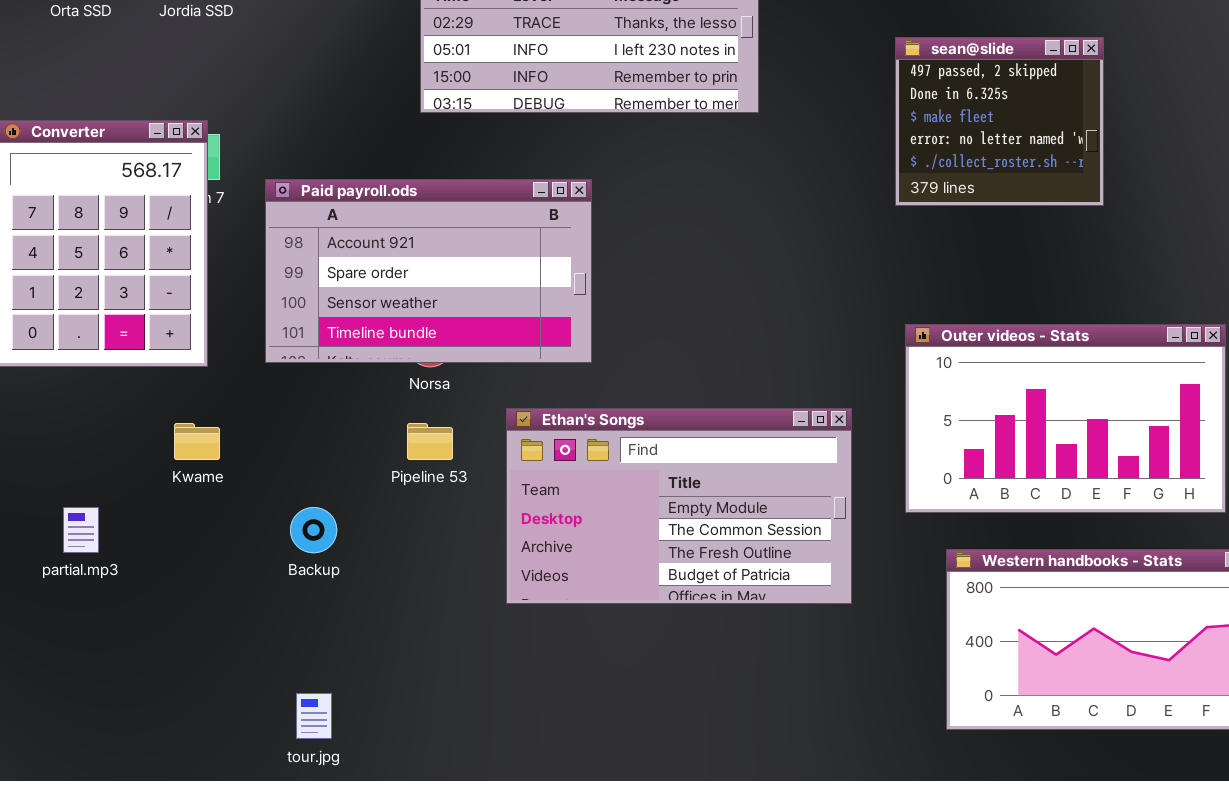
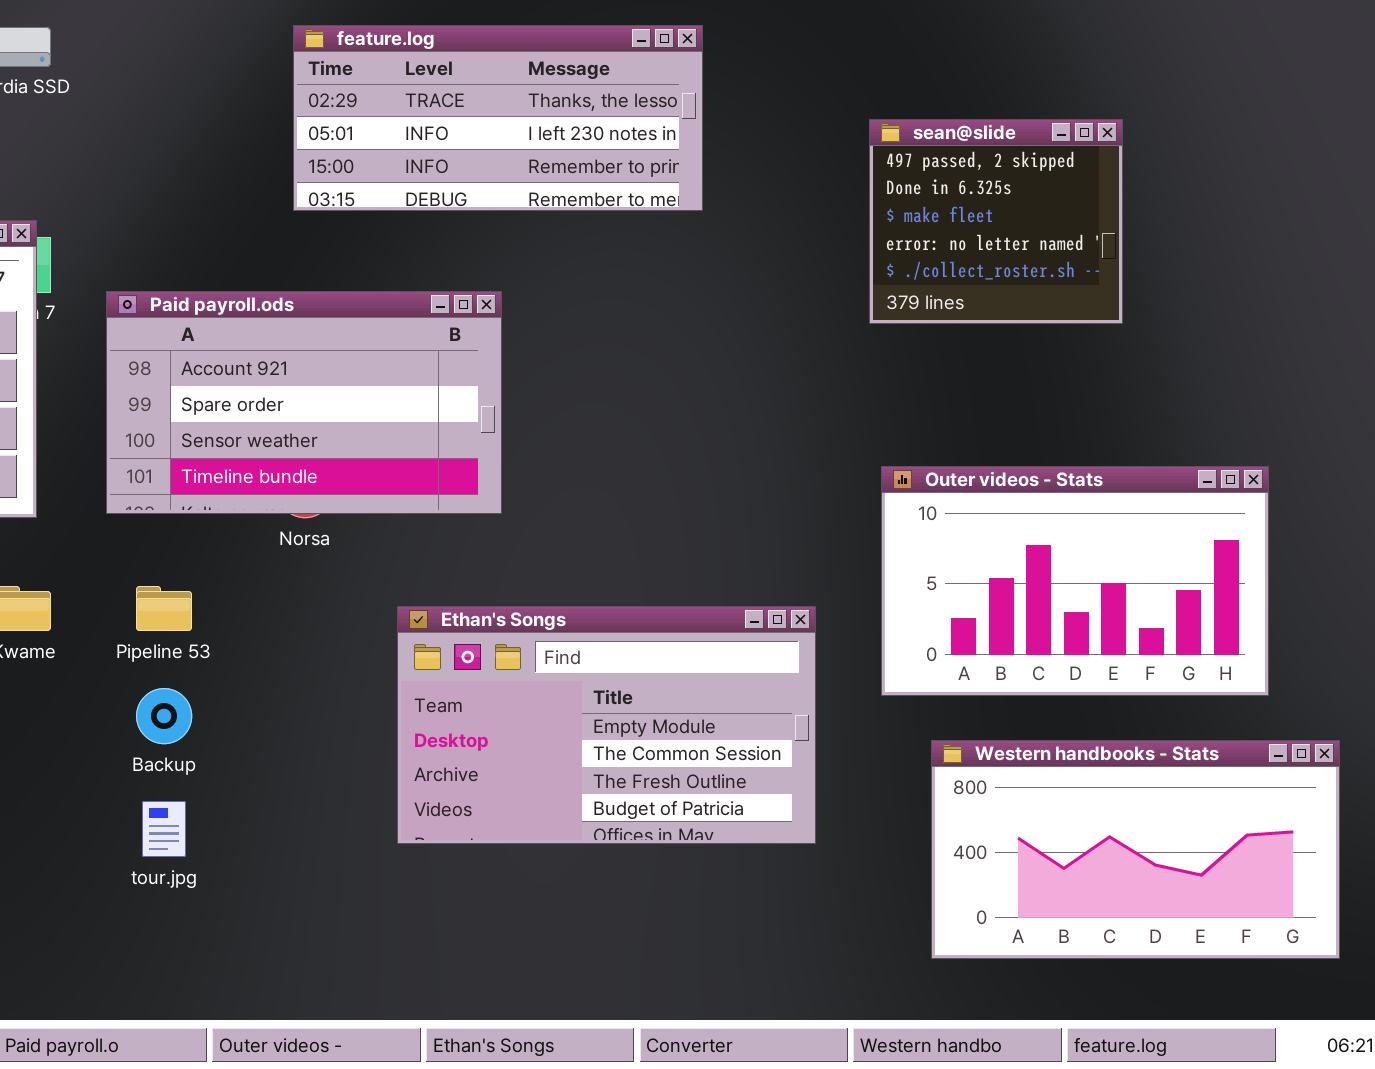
Ethan's Songs: [506,408,852,604] -> [397,606,816,844], moved
Pipeline 53: [407,423,453,460] -> [136,586,192,631], moved
tour.jpg: [296,693,332,739] -> [142,801,186,857], moved

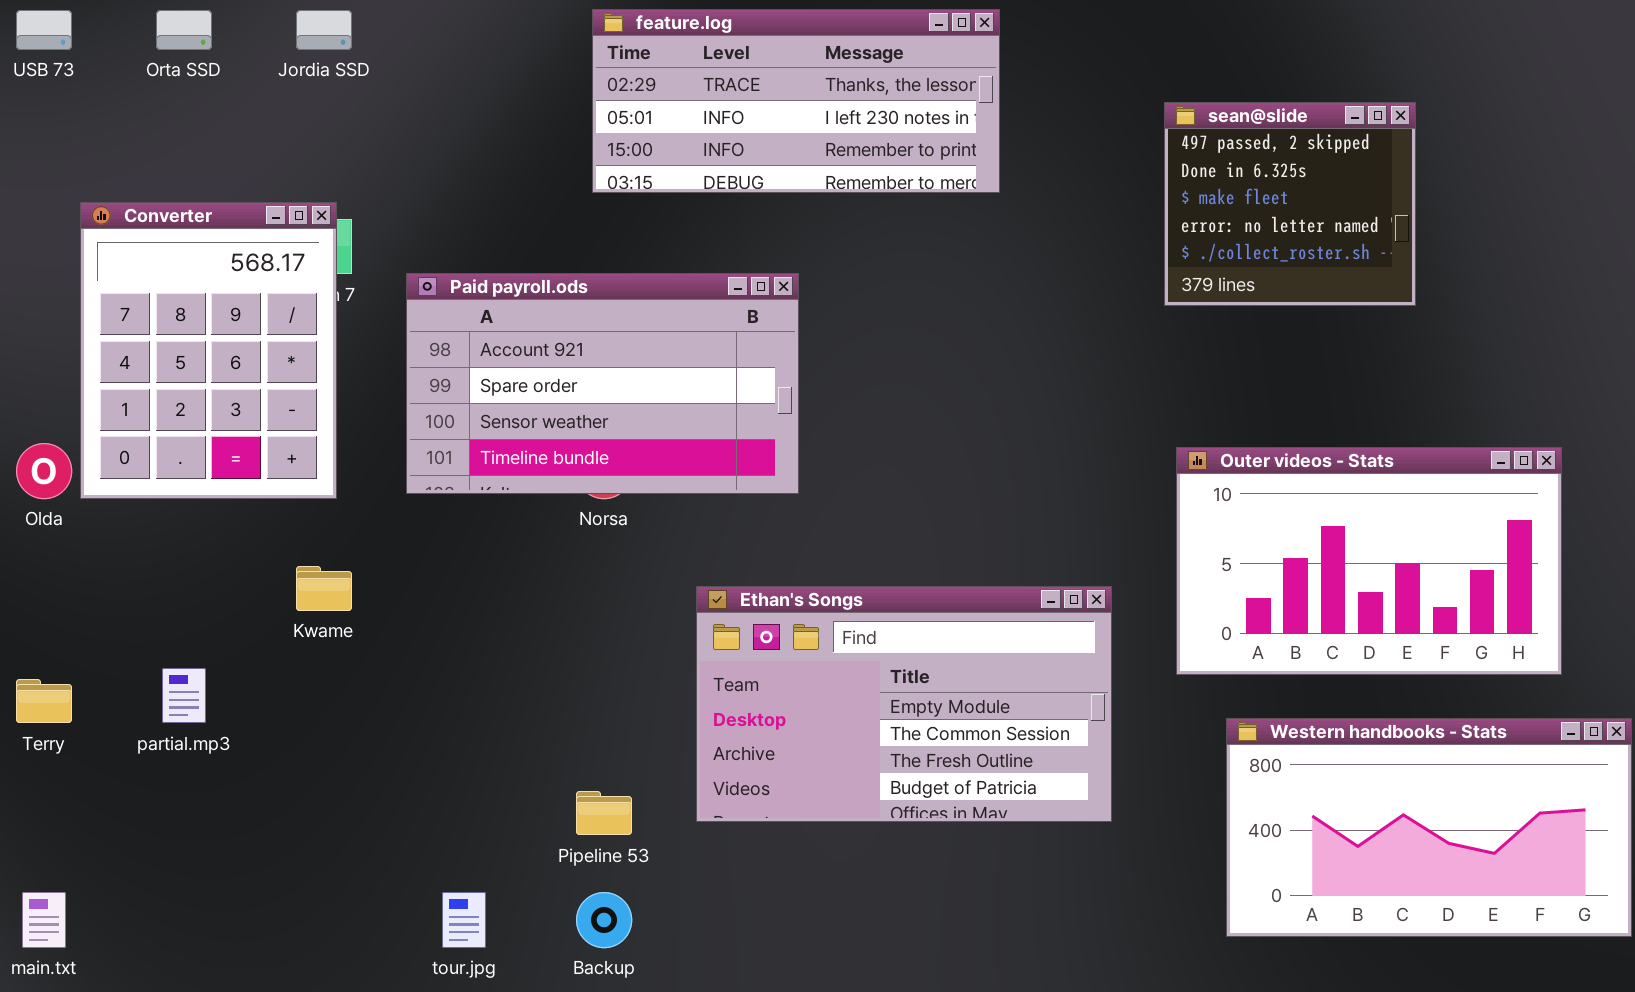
Pipeline 53: [136,586,192,631] -> [576,791,632,835], moved
Backup: [136,688,192,744] -> [576,892,632,948], moved
tour.jpg: [142,801,186,857] -> [442,892,486,948], moved

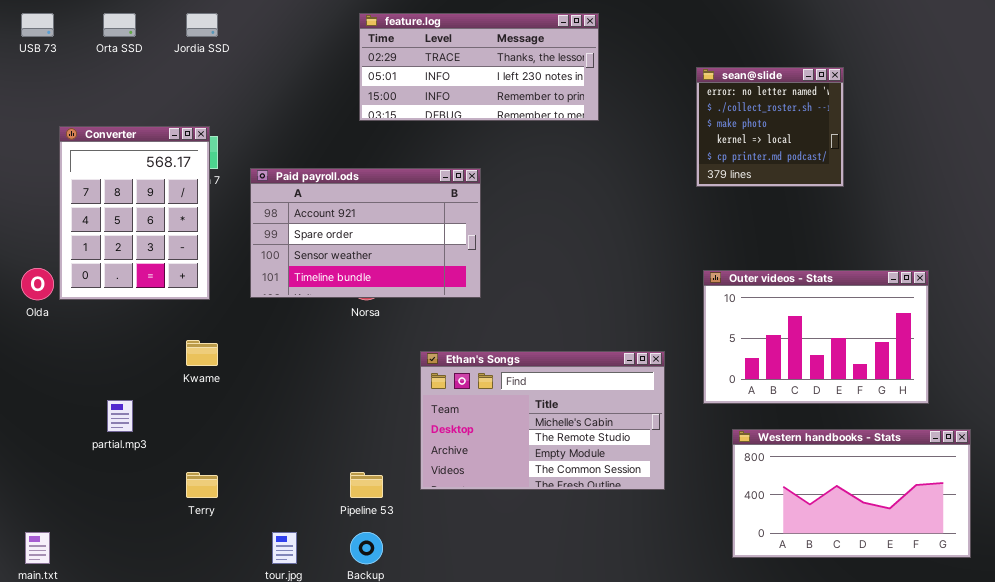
sean@slide: [1164,102,1416,306] -> [696,67,844,187], scrolled down 3 rows
Ethan's Songs: [696,586,1112,822] -> [420,351,665,490], scrolled up 2 rows
Terry: [16,679,72,723] -> [186,472,218,498], moved

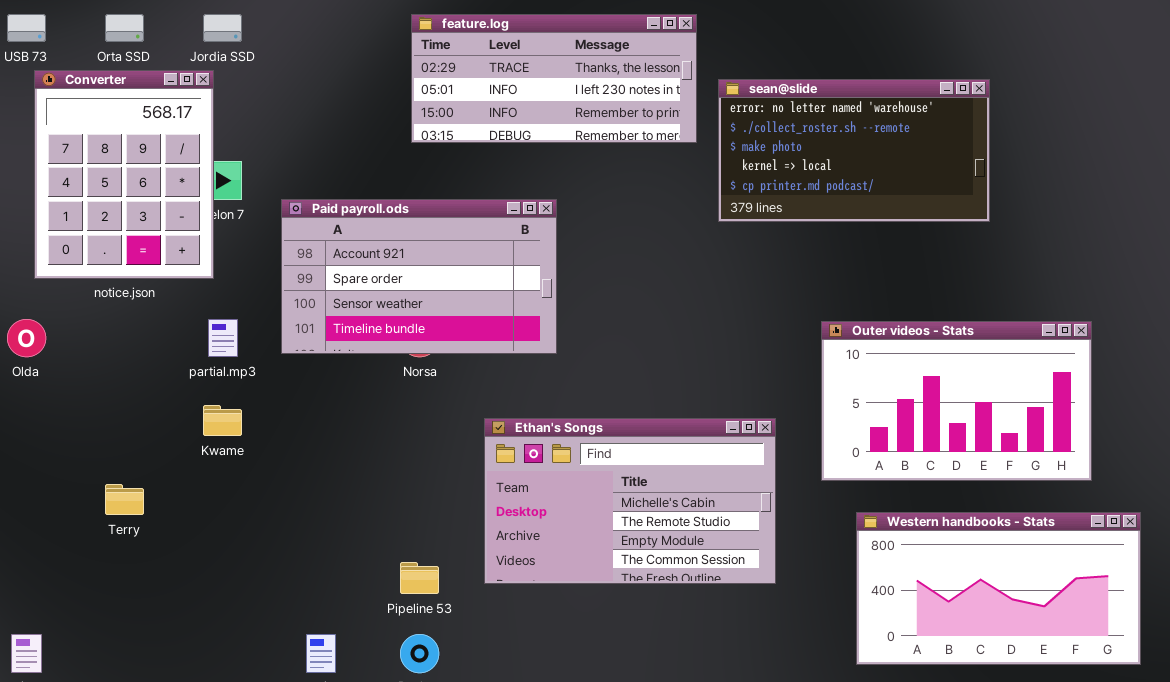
sean@slide: [696,67,844,187] -> [718,79,990,222], resized
Converter: [59,126,210,300] -> [34,70,214,279], moved
partial.mp3: [107,400,133,432] -> [208,319,238,357], moved
Terry: [186,472,218,498] -> [105,484,144,515], moved

